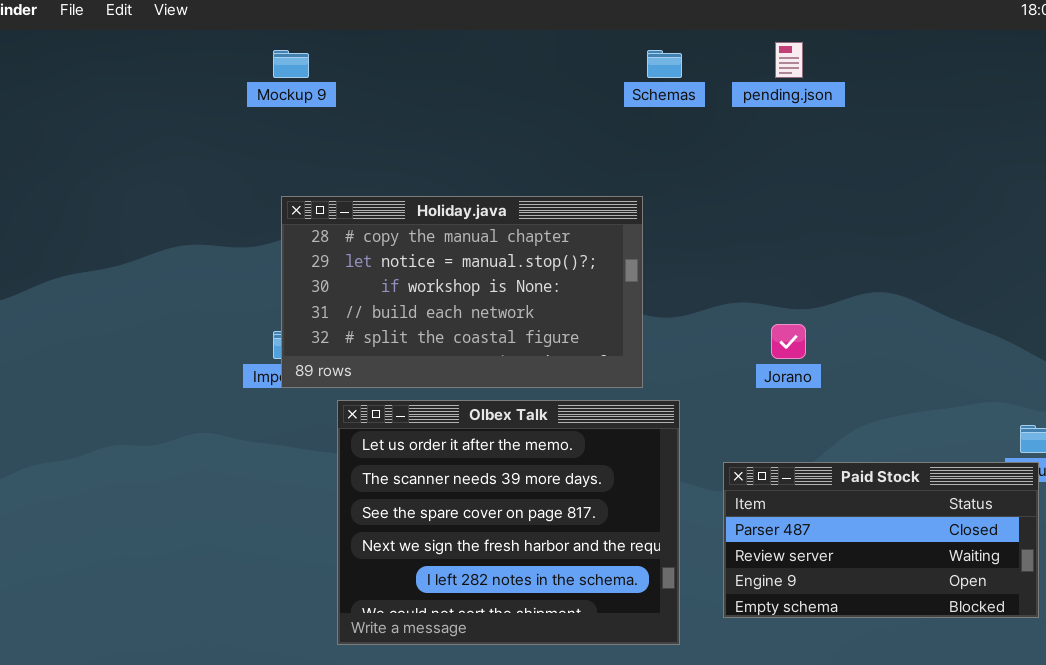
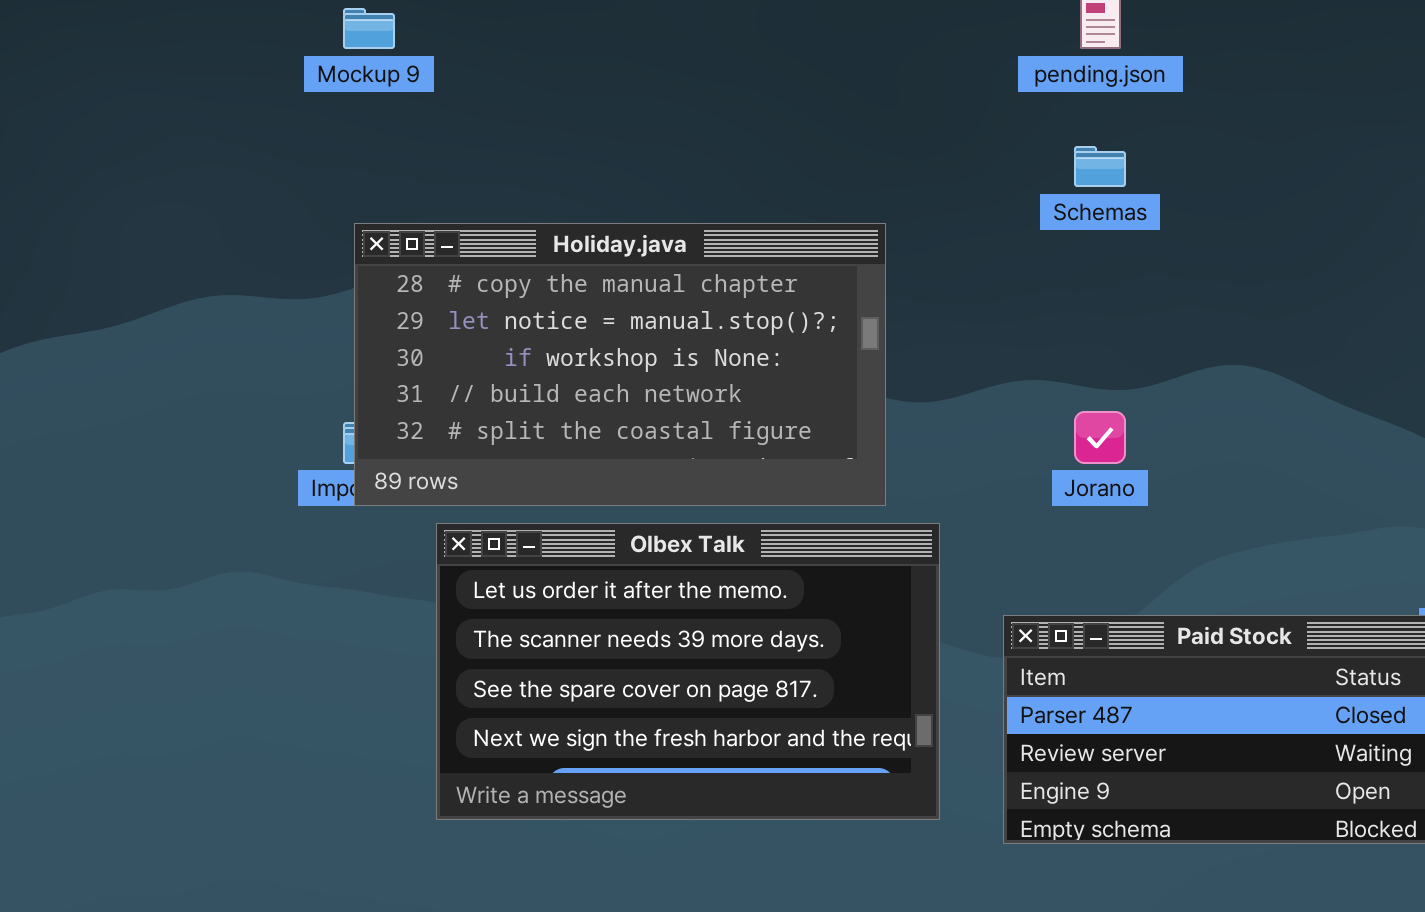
Schemas: [647,50,682,78] -> [1074,146,1126,187], moved
Olbex Talk: [337,400,680,645] -> [436,523,940,820], resized

